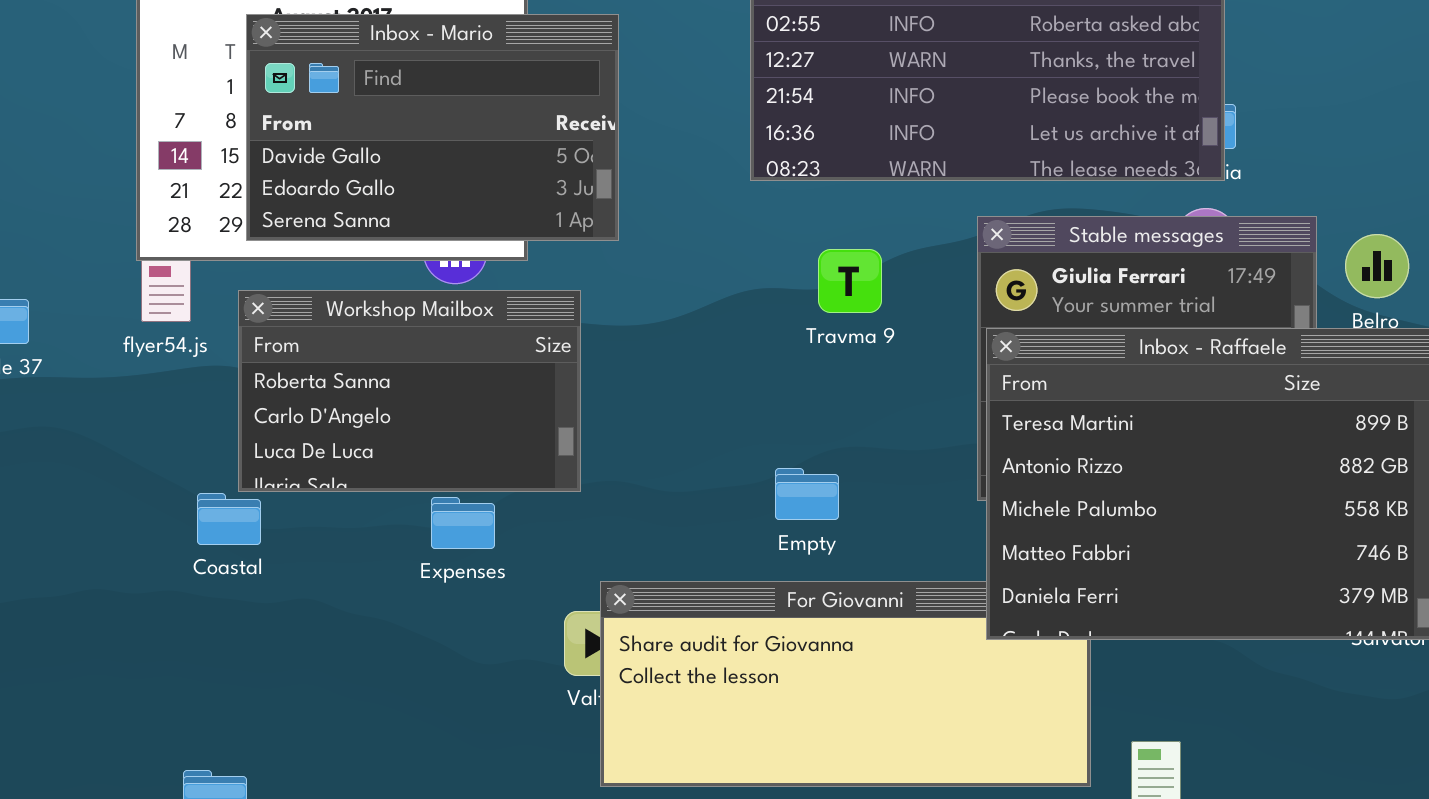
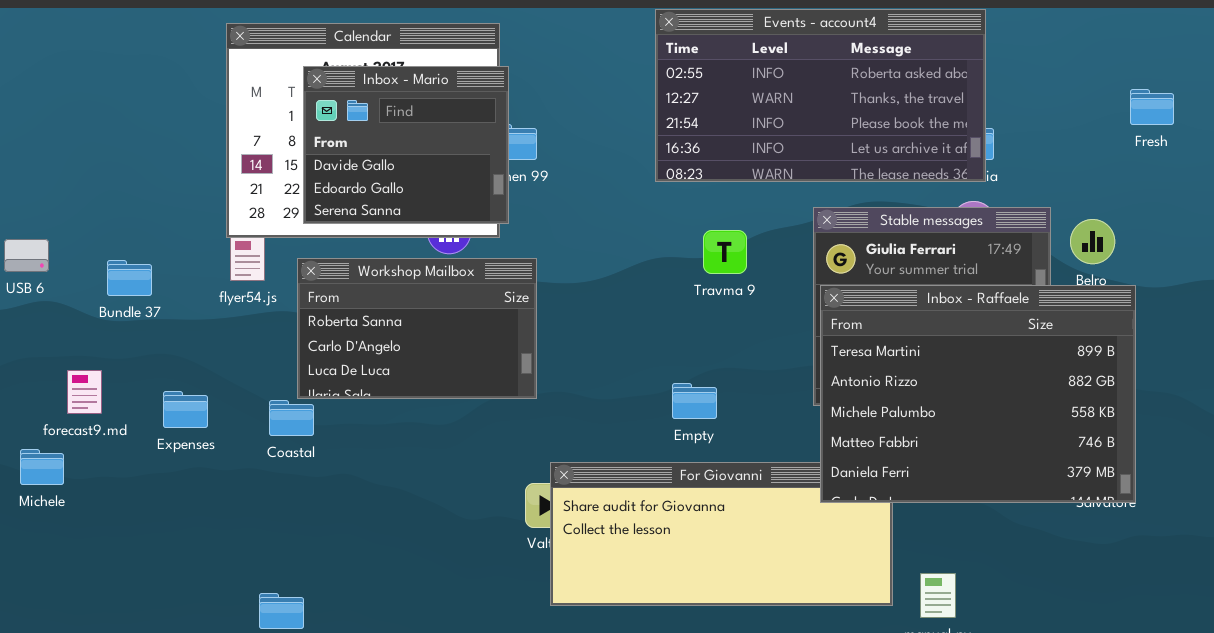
Inbox - Mario: [246,14,619,241] -> [303,66,509,224], resized
Expenses: [431,497,495,549] -> [163,391,208,428], moved

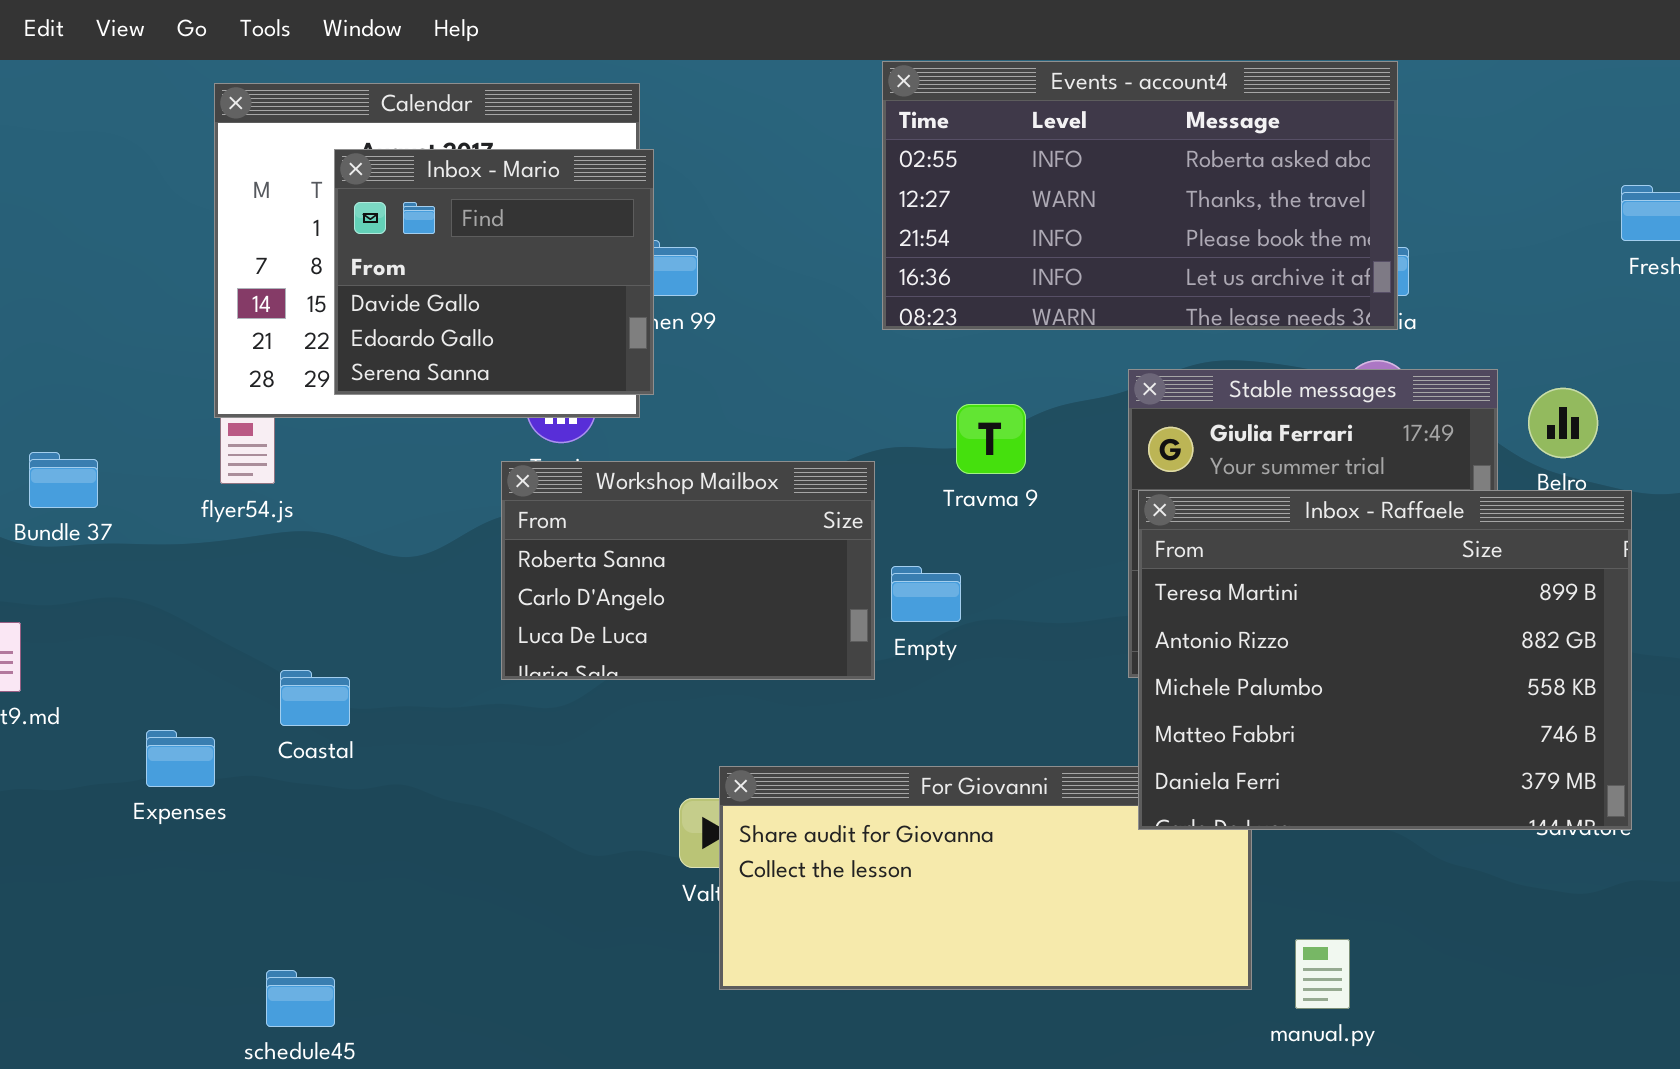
Workshop Mailbox: [297,258,537,399] -> [501,461,875,680], moved
Empty: [672,383,717,419] -> [891,566,961,622], moved
Expenses: [163,391,208,428] -> [146,730,215,787], moved

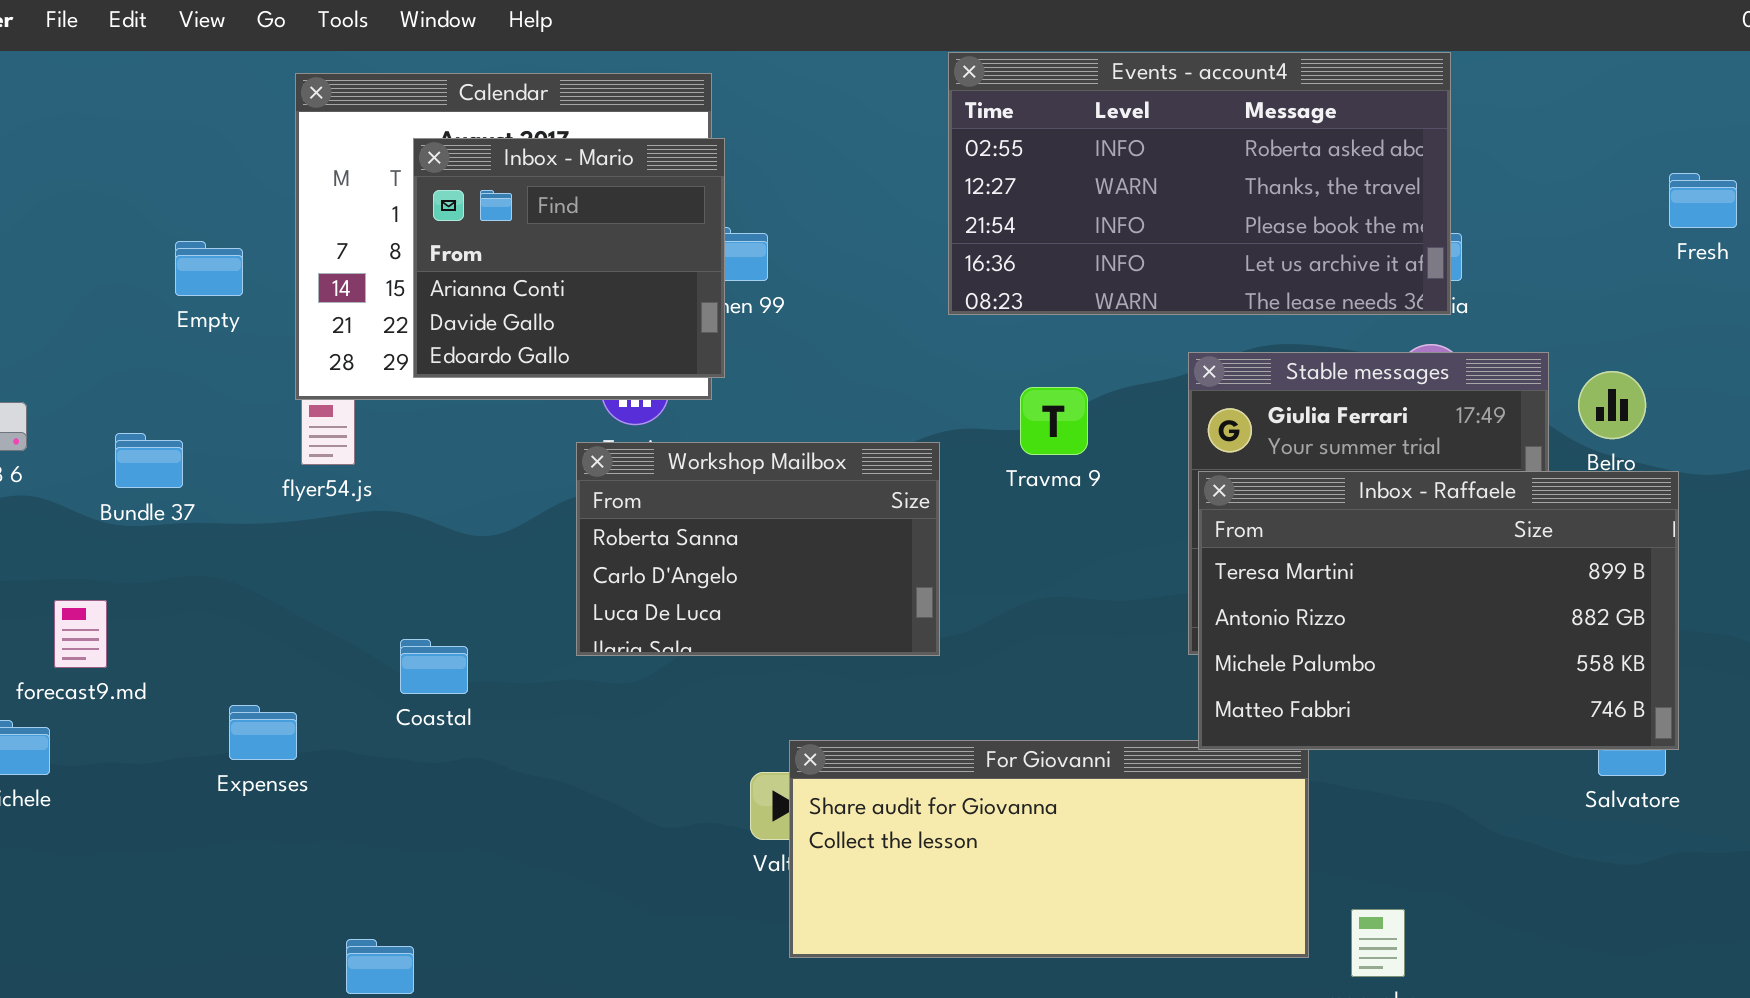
Inbox - Mario: [334,149,654,395] -> [413,138,725,378], scrolled up 1 row
Inbox - Raffaele: [1138,490,1632,830] -> [1198,471,1679,750], resized
Empty: [891,566,961,622] -> [175,241,243,296], moved
Coastal: [280,670,350,726] -> [400,639,468,694], moved

